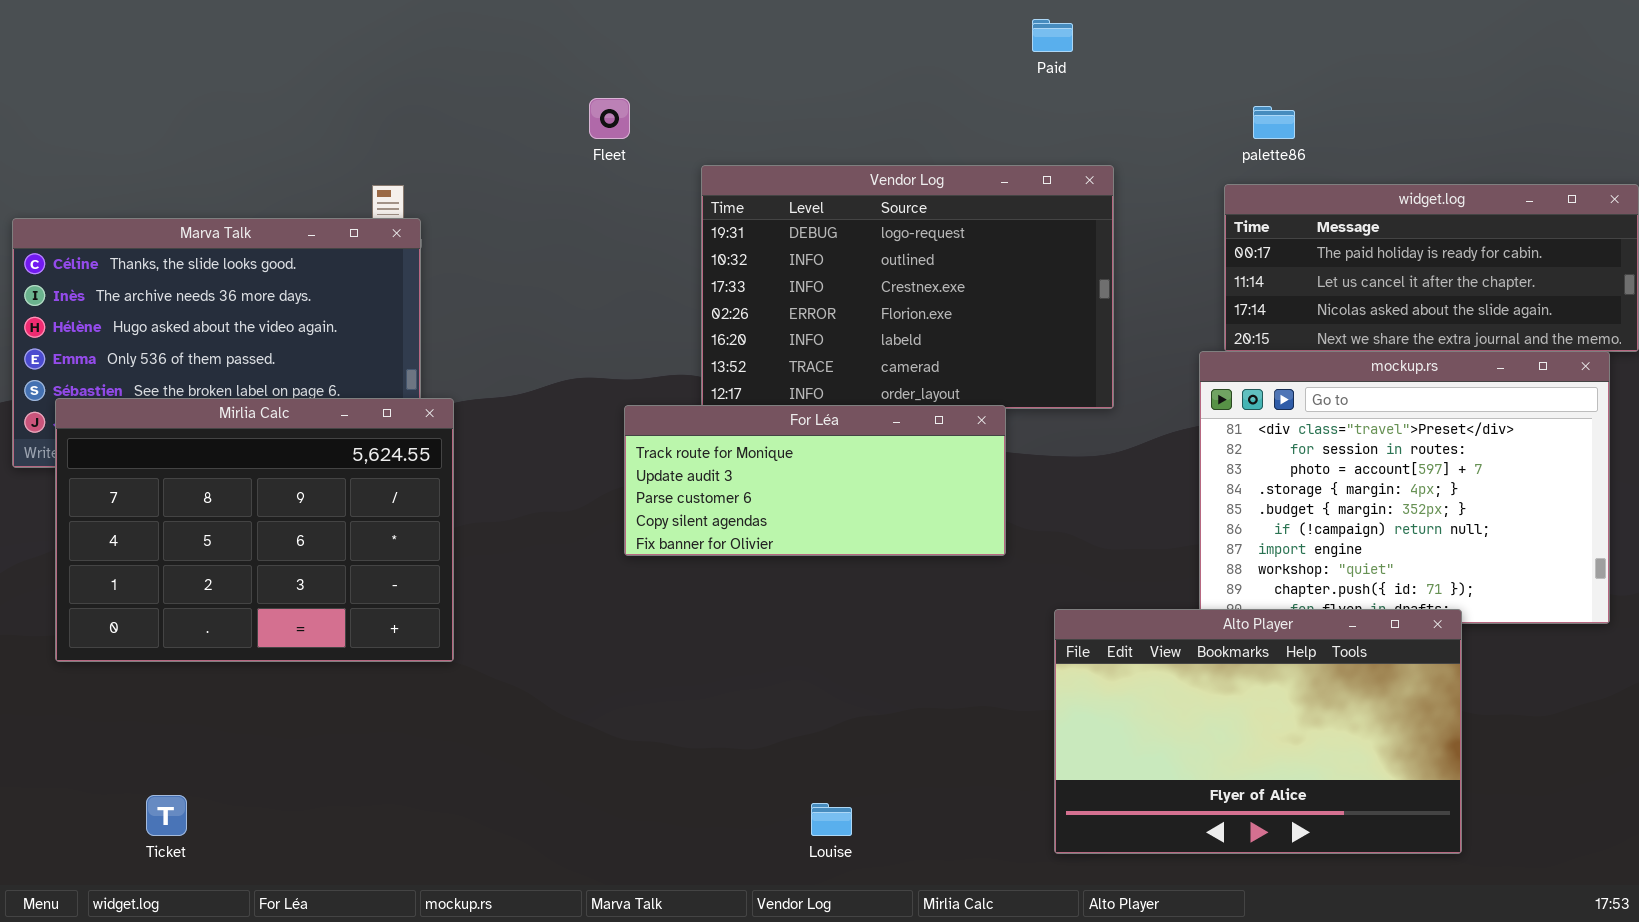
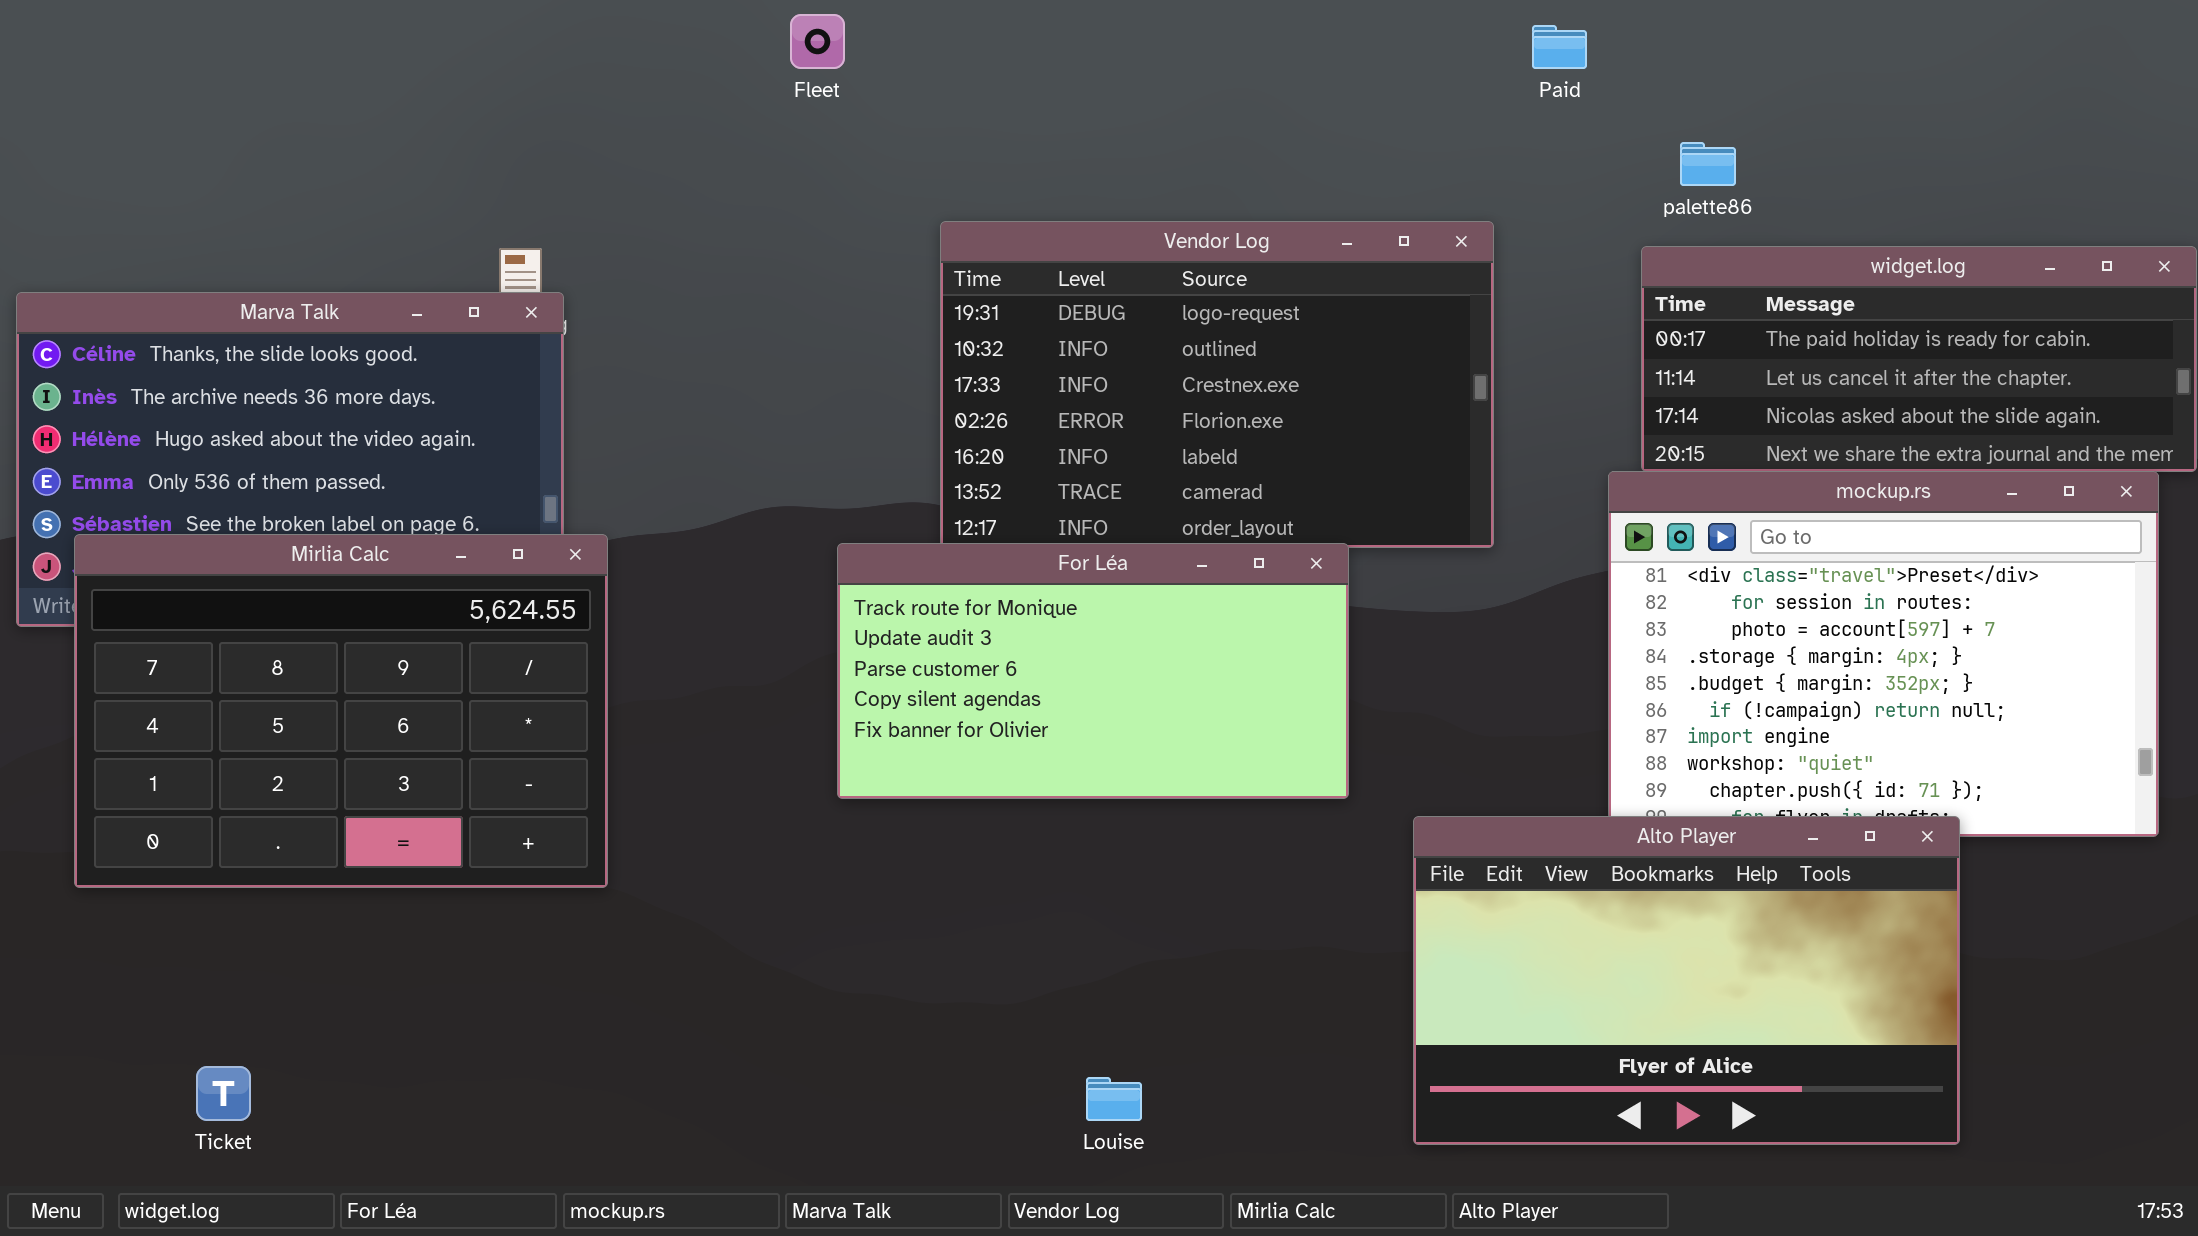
Paid: [1032,19,1073,52] -> [1532,25,1587,69], moved
Fleet: [589,98,630,139] -> [790,14,845,69], moved
For Léa: [624,405,1006,556] -> [837,543,1349,799], resized

